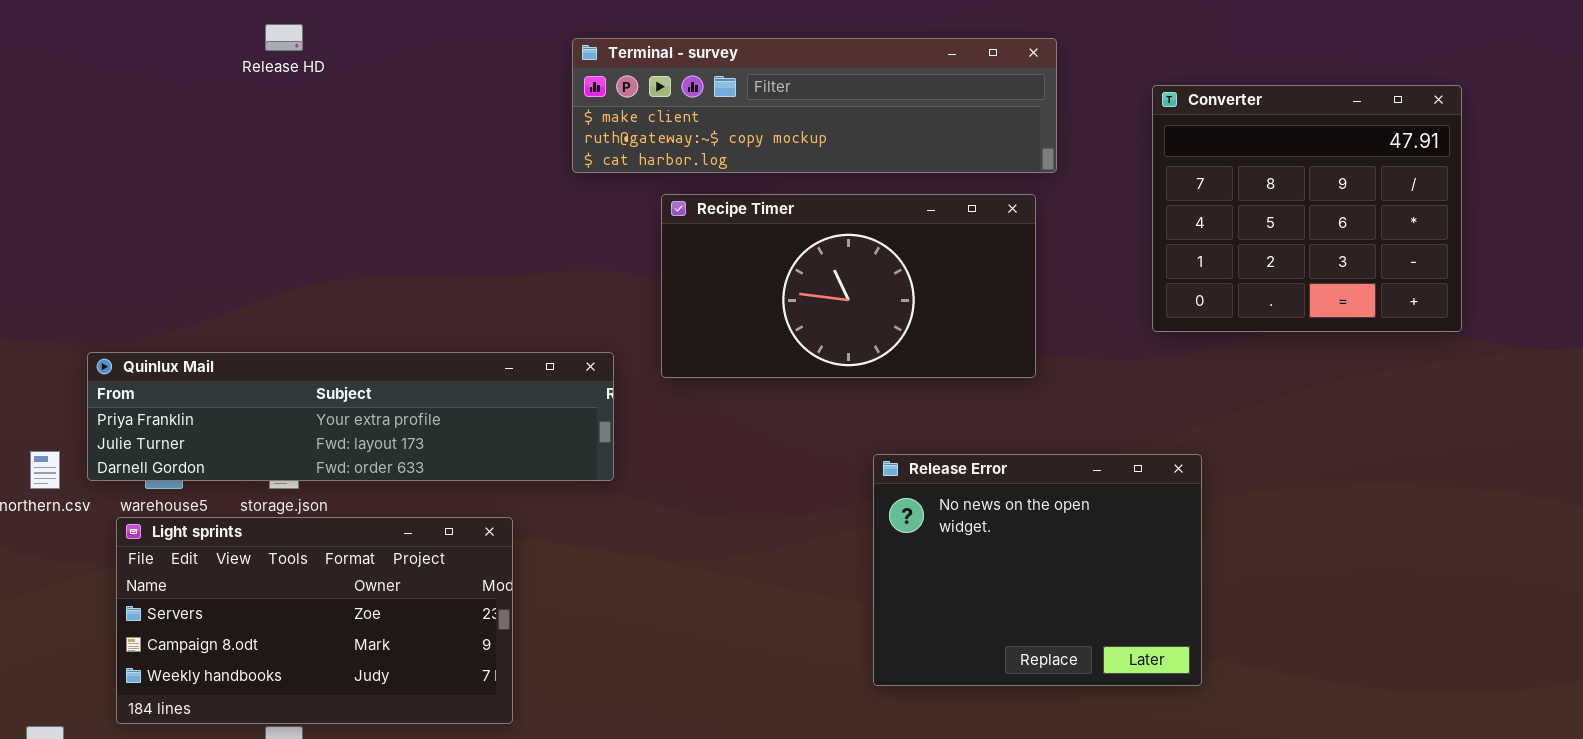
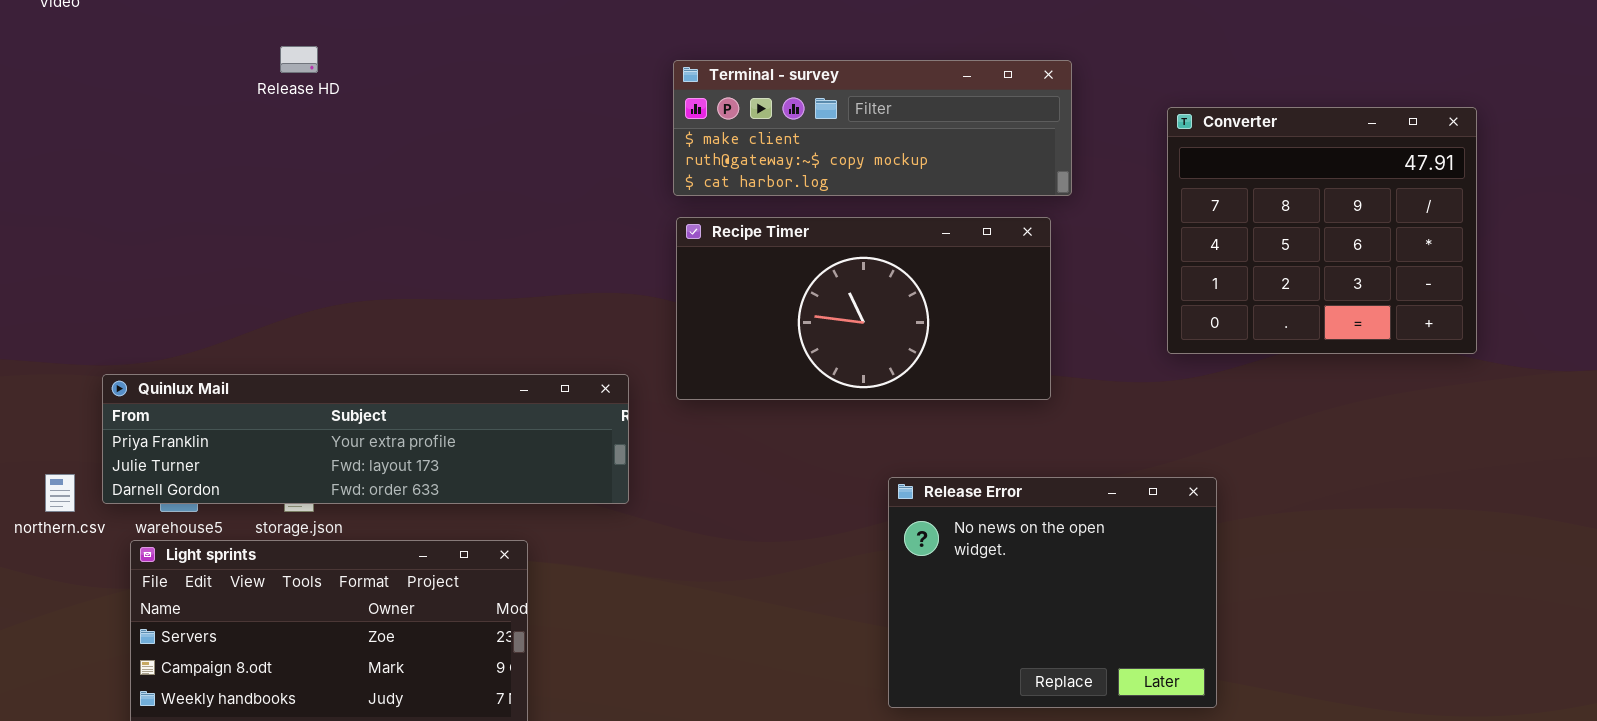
Terminal - survey: [572,38,1057,173] -> [673,60,1072,196], resized

